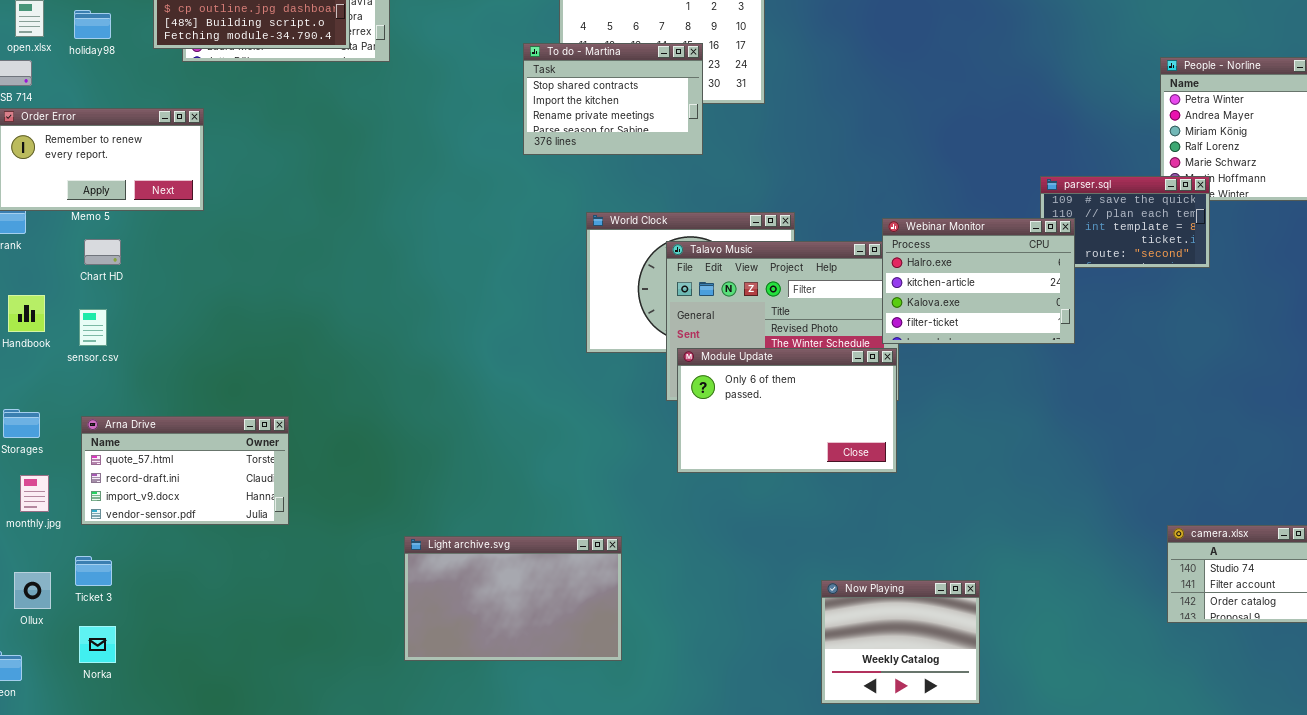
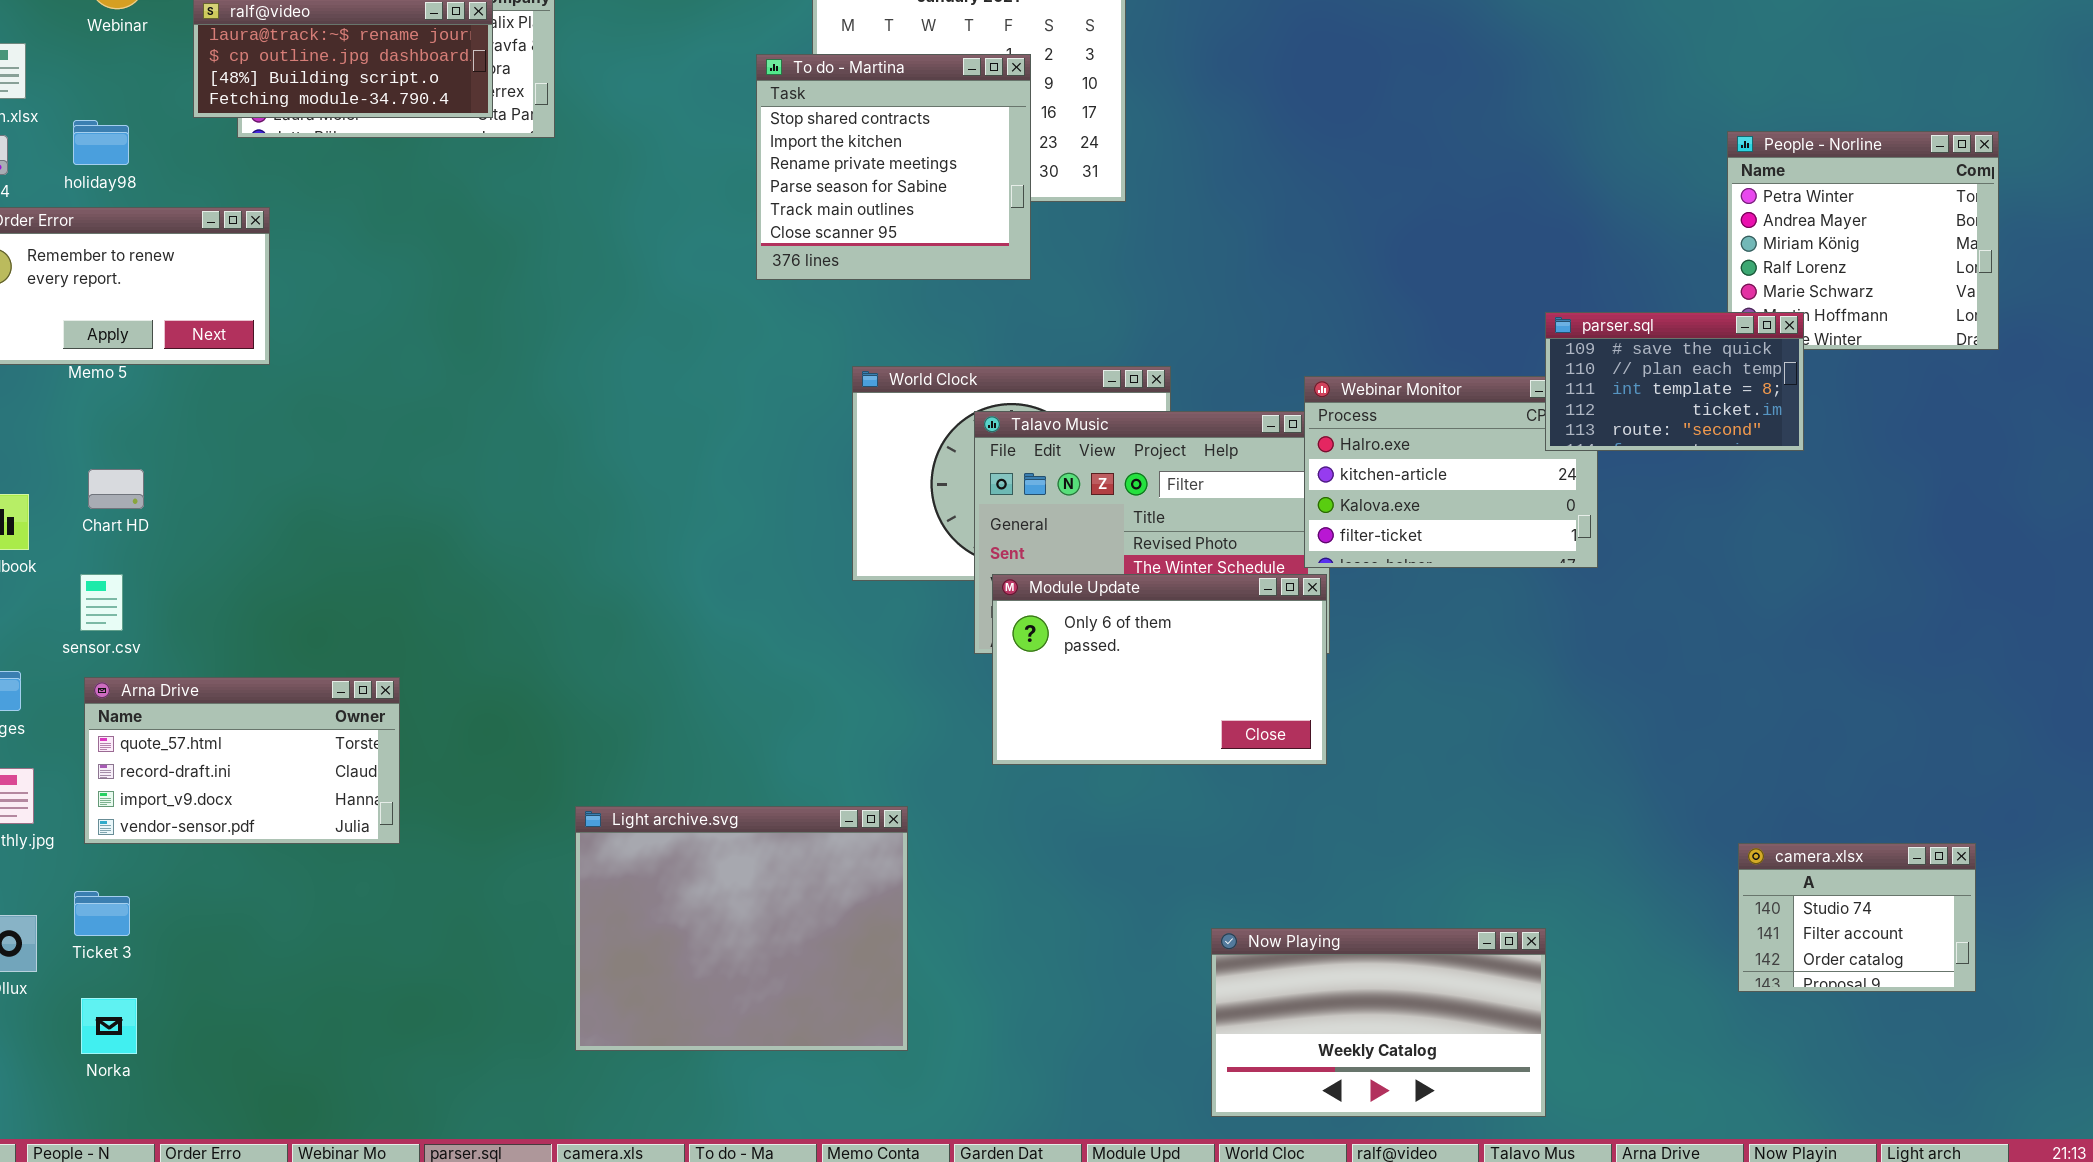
holiday98: [74,10,111,39] -> [73,120,129,165], moved
To do - Martina: [523,43,703,155] -> [756,54,1031,280], resized
parser.sql: [1040,176,1210,268] -> [1545,312,1804,451], raised
Chart HD: [84,239,121,265] -> [88,469,144,509], moved
sensor.csv: [79,309,107,346] -> [80,574,123,631], moved
Light archive.svg: [404,536,622,661] -> [575,806,908,1051], resized
Now Playing: [821,580,980,704] -> [1211,928,1546,1117], resized

